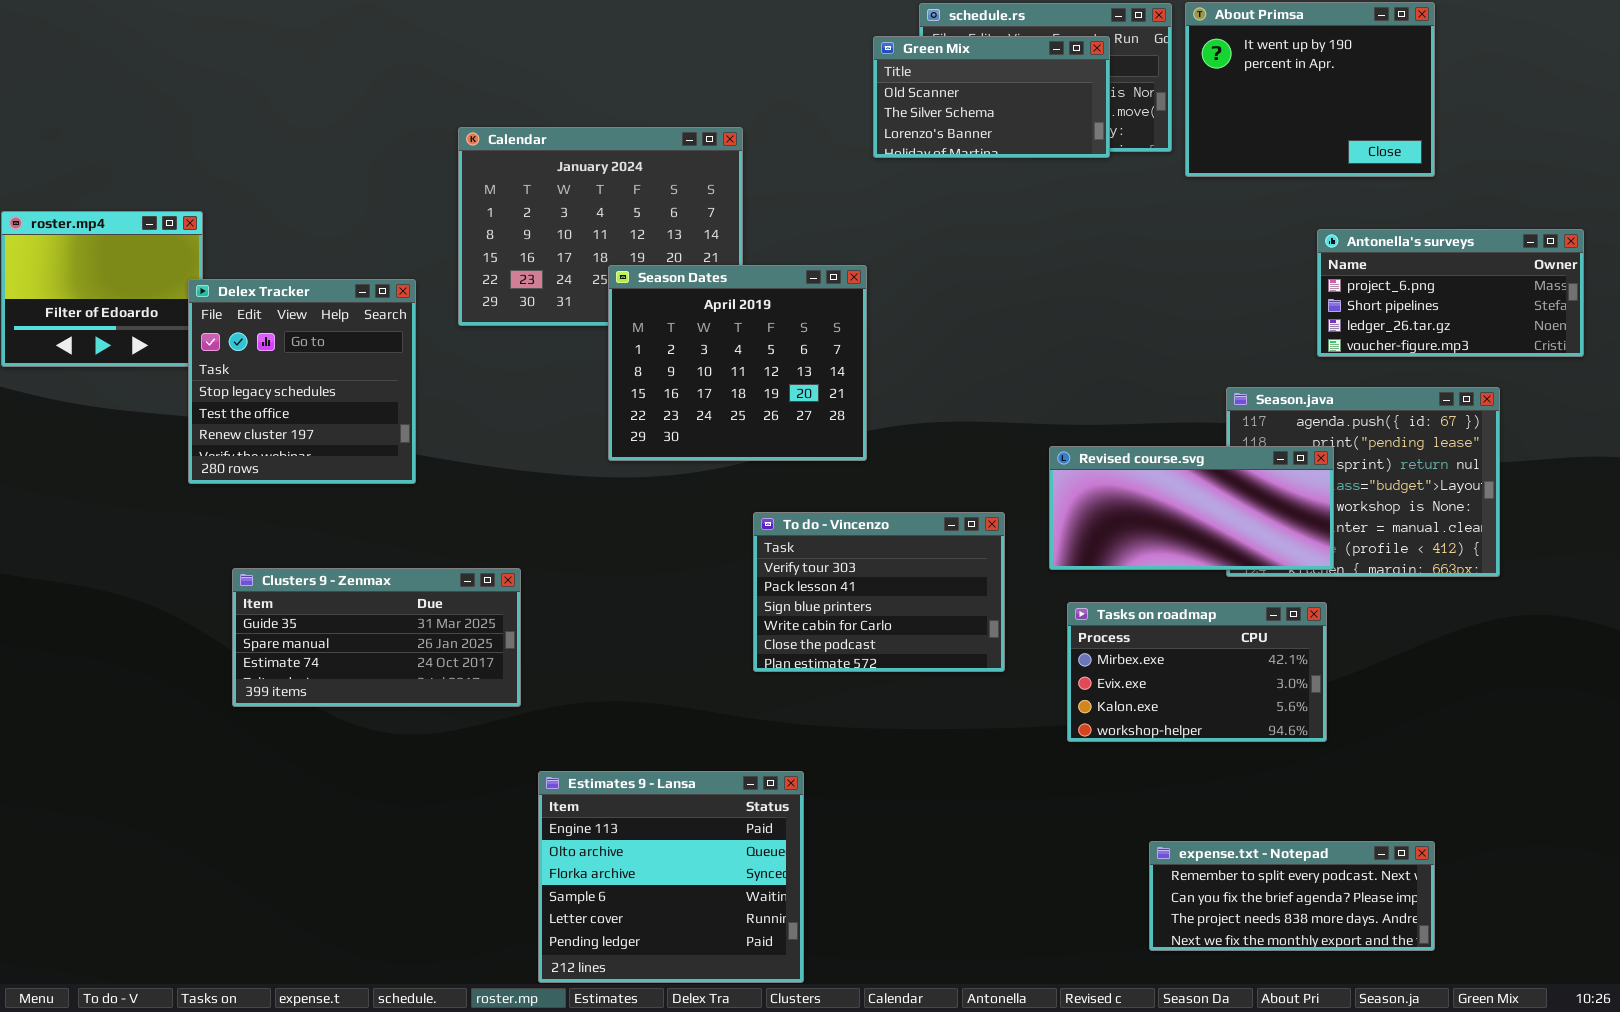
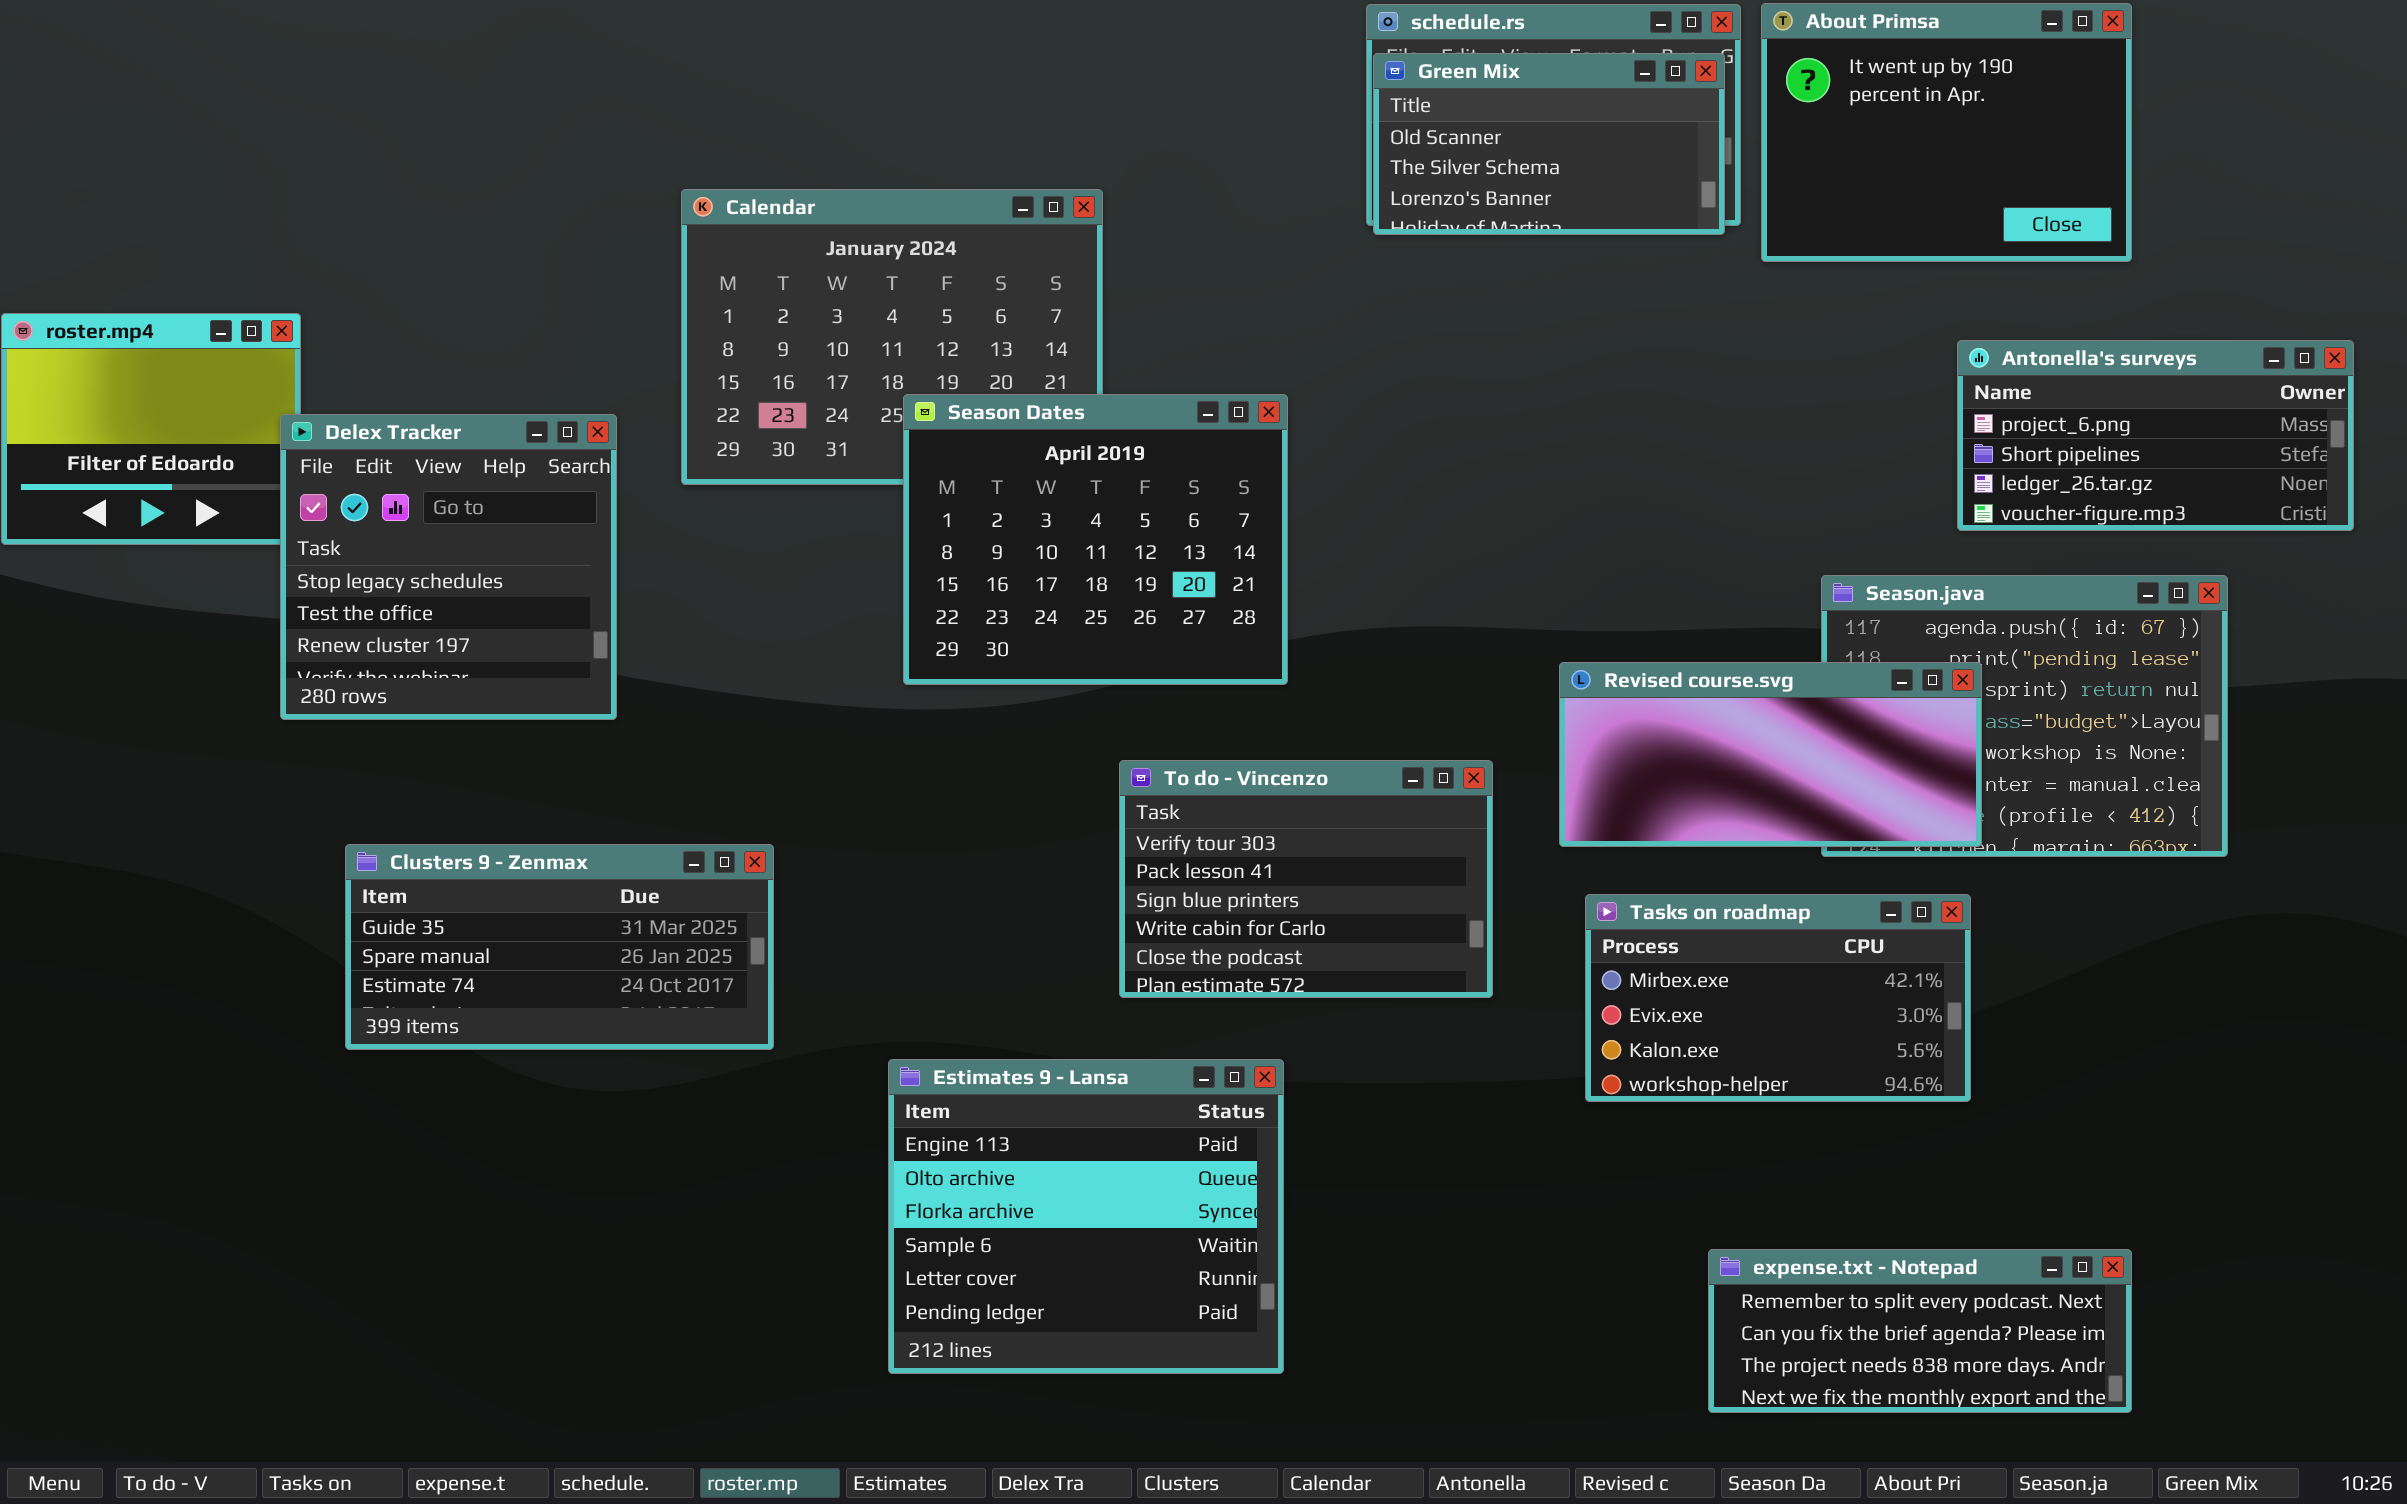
Green Mix: [873,36,1110,158] -> [1373,53,1725,235], moved
Estimates 9 - Lansa: [538,771,804,983] -> [888,1059,1284,1374], moved

